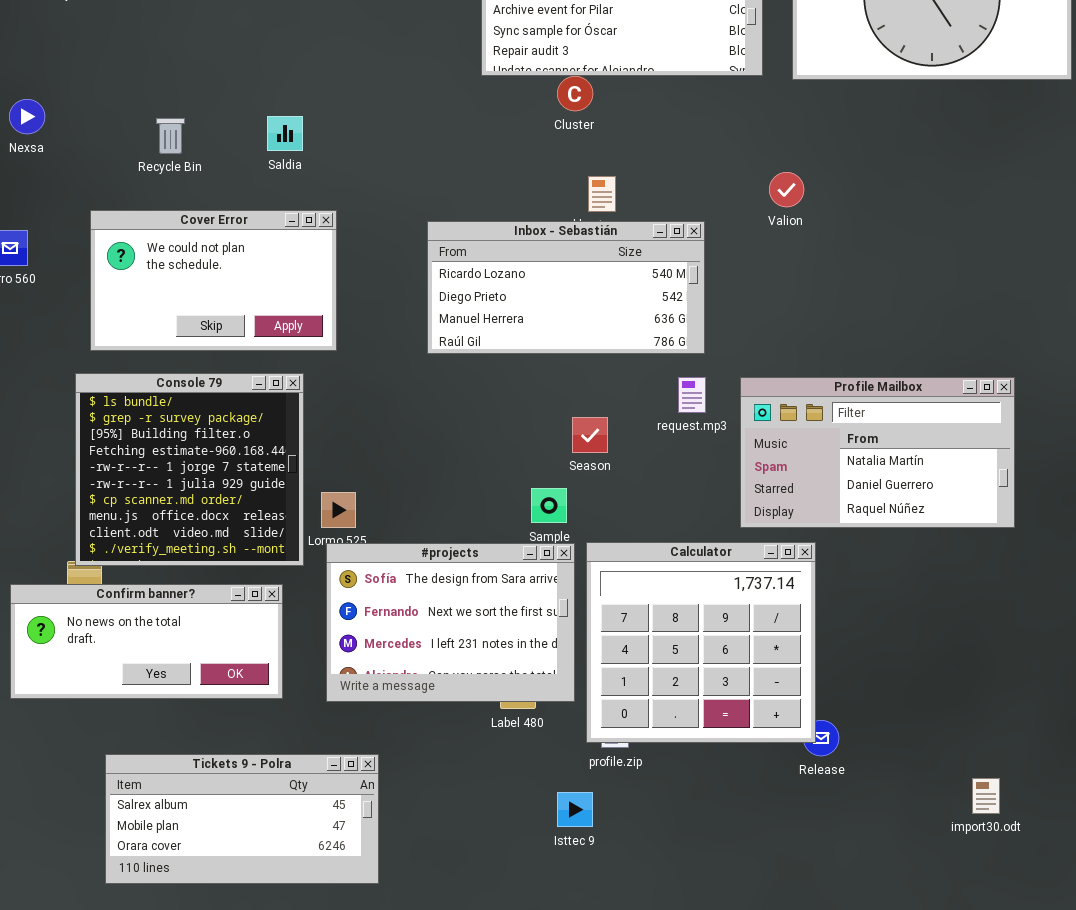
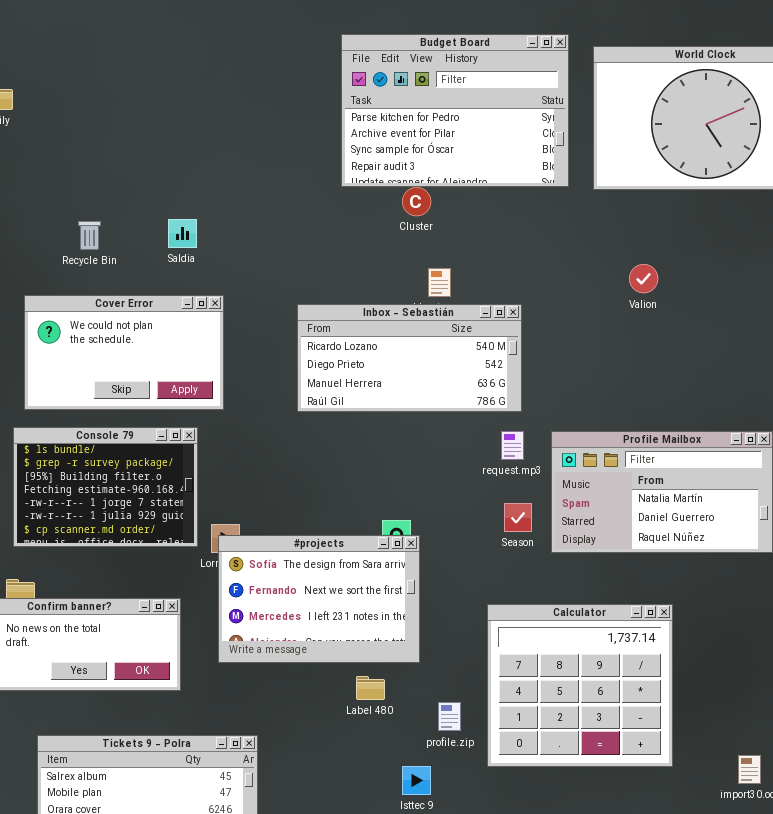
Valion: [769,172,804,207] -> [629,264,658,293], moved
Console 79: [75,373,304,566] -> [13,427,198,547], resized
Season: [572,417,608,453] -> [504,503,532,532], moved
Calculator: [586,542,816,743] -> [487,604,673,767], moved
#projects: [326,543,575,702] -> [218,535,420,663], moved

